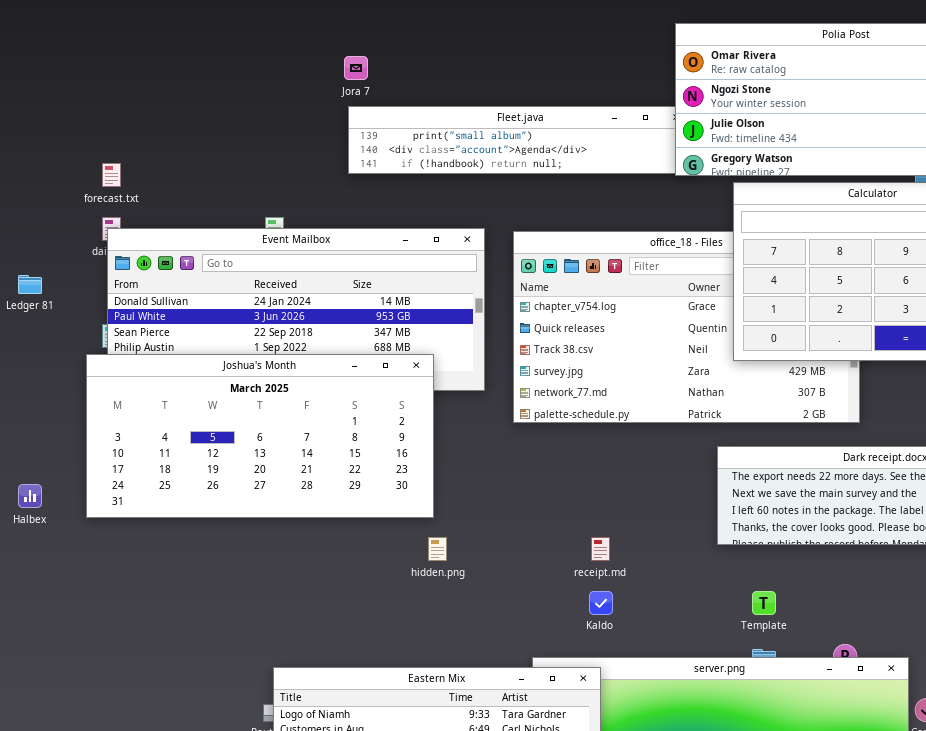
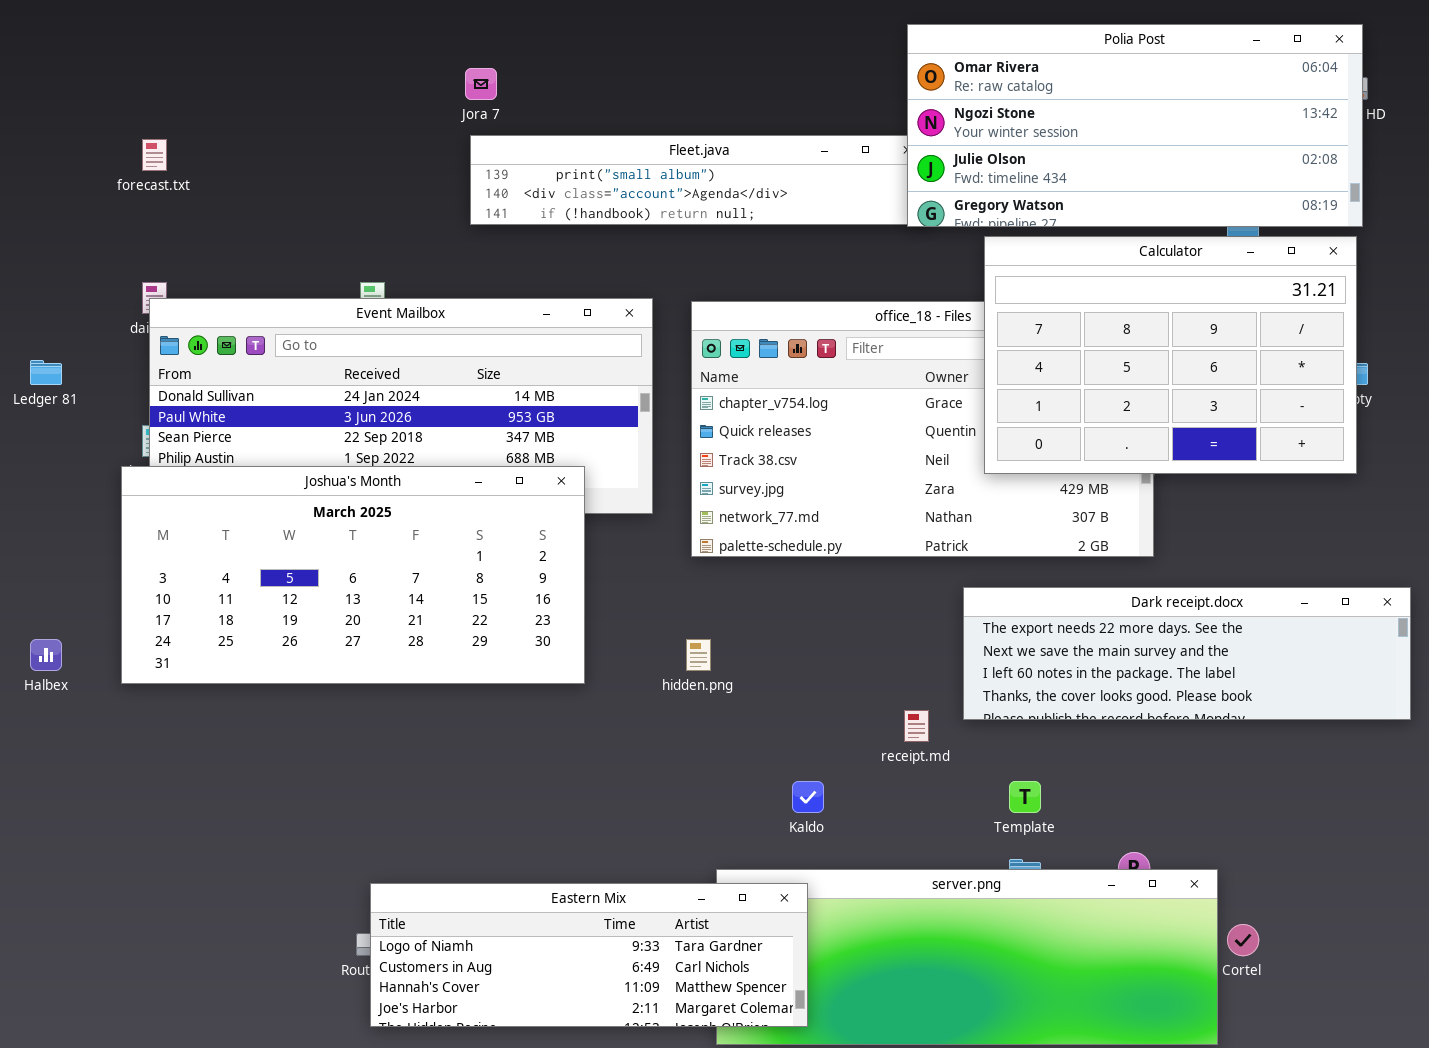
forecast.txt: [102,163,121,187] -> [142,139,167,171], moved
hidden.png: [428,537,447,561] -> [686,639,711,671], moved
receipt.md: [591,537,610,561] -> [904,710,929,742], moved

